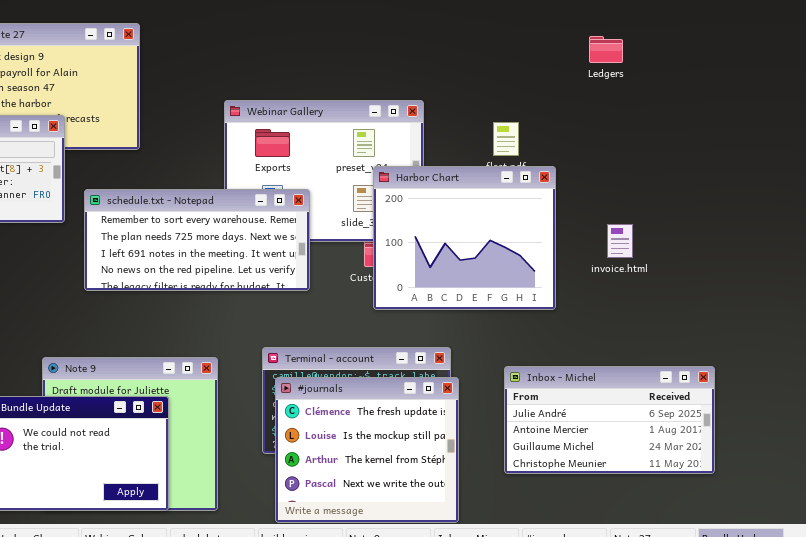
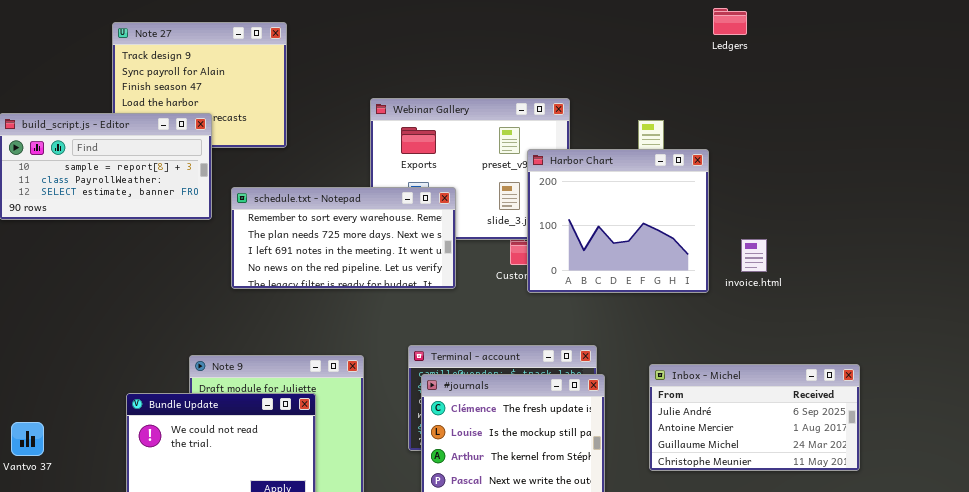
Ledgers: [589,36,623,63] -> [713,8,747,35], moved
Harbor Chart: [373,166,556,310] -> [527,149,709,293], moved
invoice.html: [607,224,633,258] -> [741,239,767,272], moved

